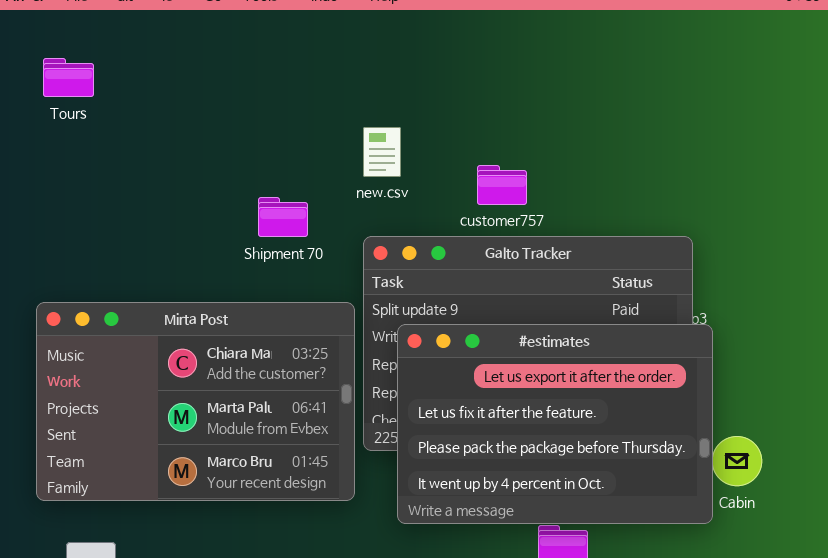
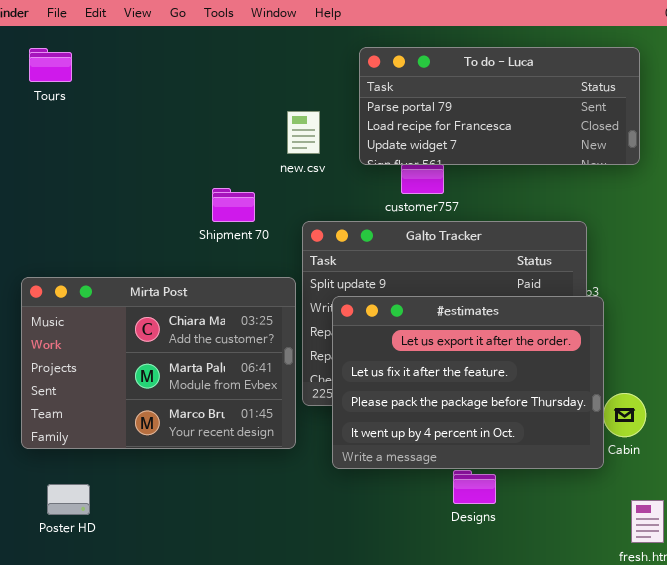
To do - Luca: none -> [359,47,640,165], opened
Tours: [43,58,94,97] -> [29,48,72,82], moved
new.csv: [363,127,401,177] -> [287,111,320,154], moved

